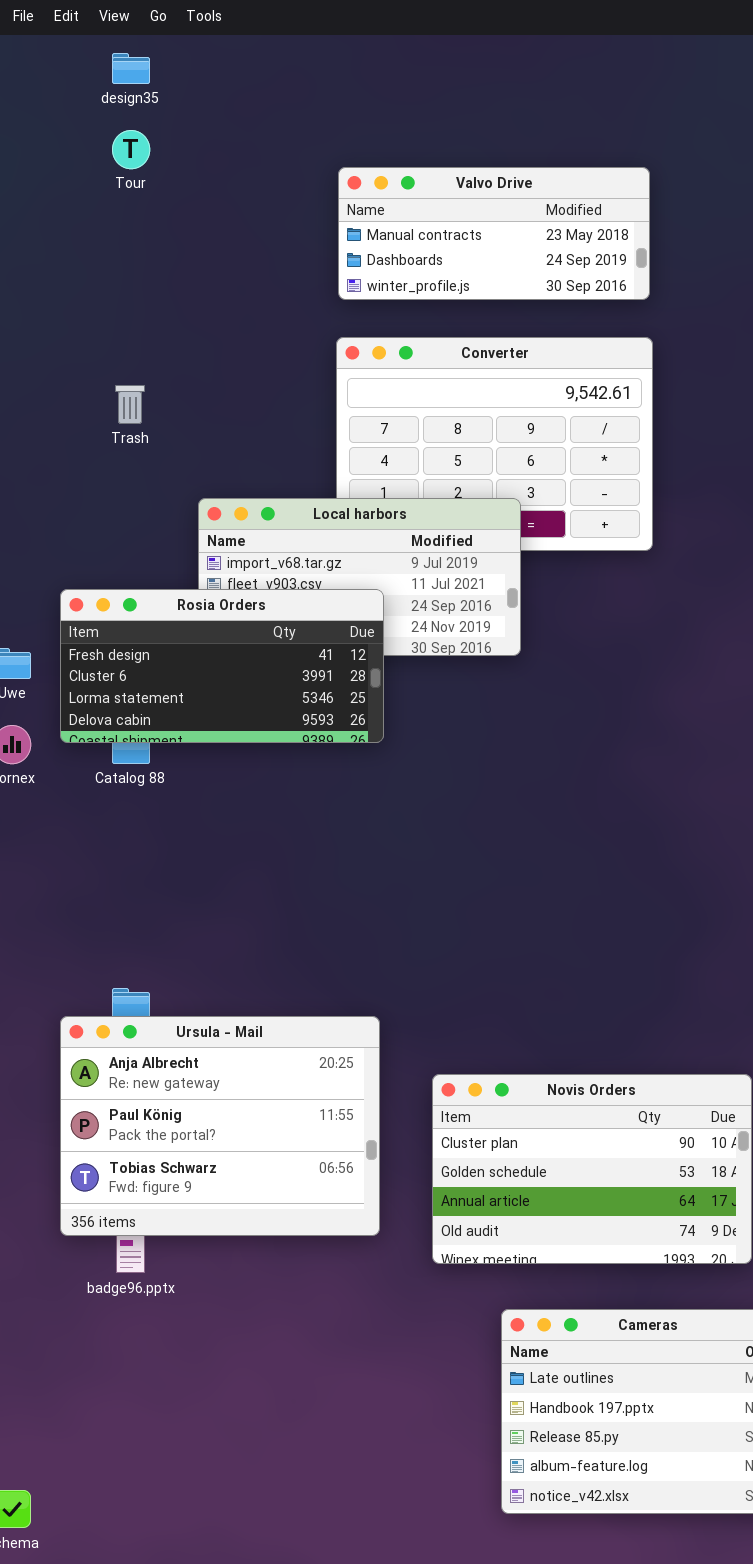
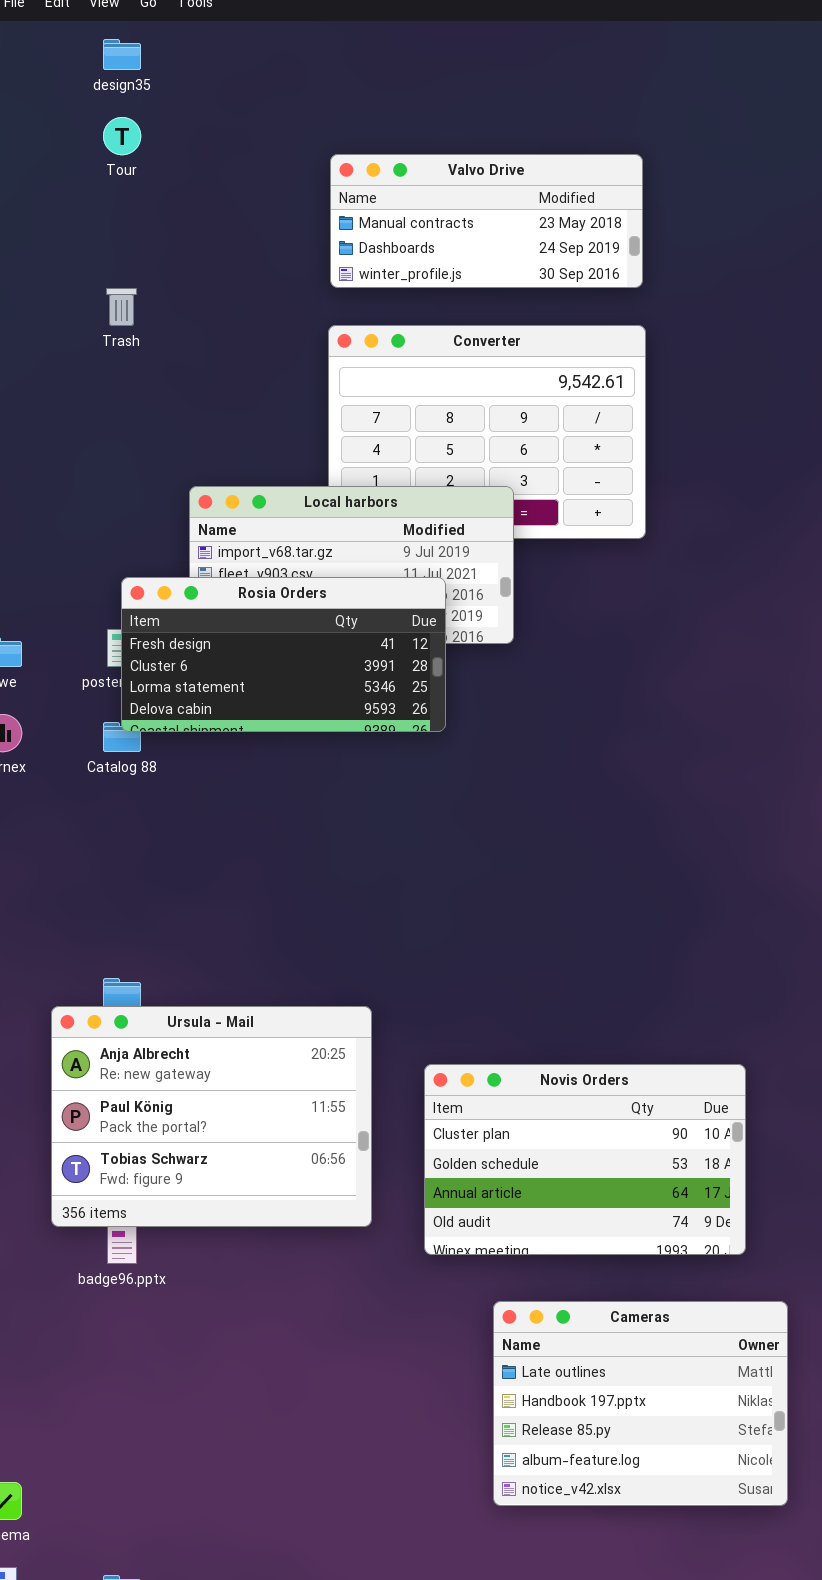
Trash: [115,385,145,424] -> [106,288,137,326], moved
Rosia Orders: [60,589,384,743] -> [121,577,446,732], moved

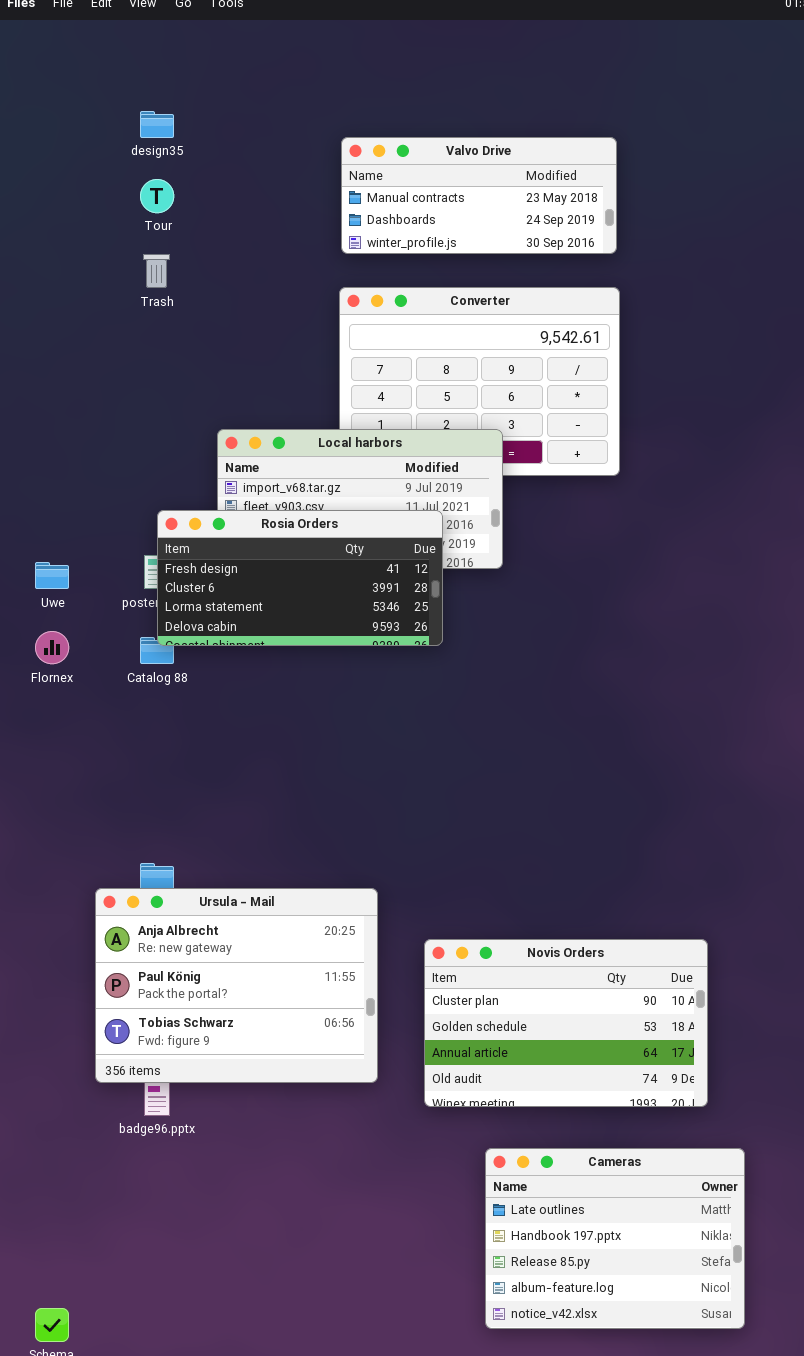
design35: [103,39,141,70] -> [140,111,174,138], moved
Tour: [103,117,141,155] -> [140,179,174,213], moved

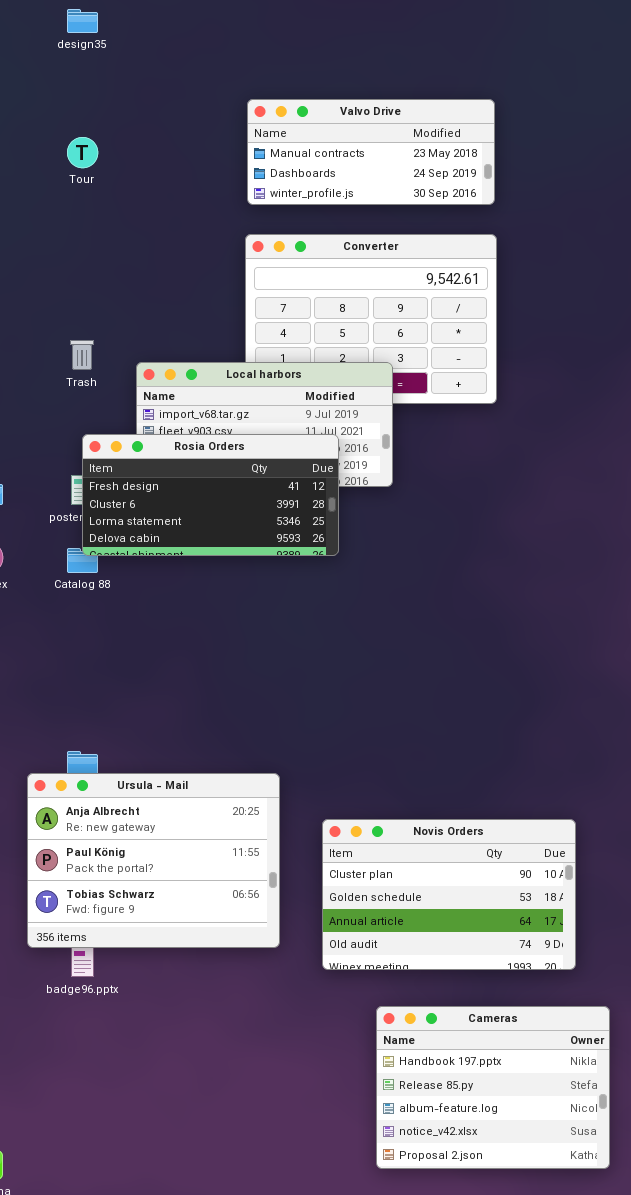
design35: [140,111,174,138] -> [67,9,98,33], moved
Trash: [143,254,170,288] -> [70,340,94,370], moved
Cameras: [485,1148,745,1329] -> [376,1006,610,1169], scrolled down 1 row

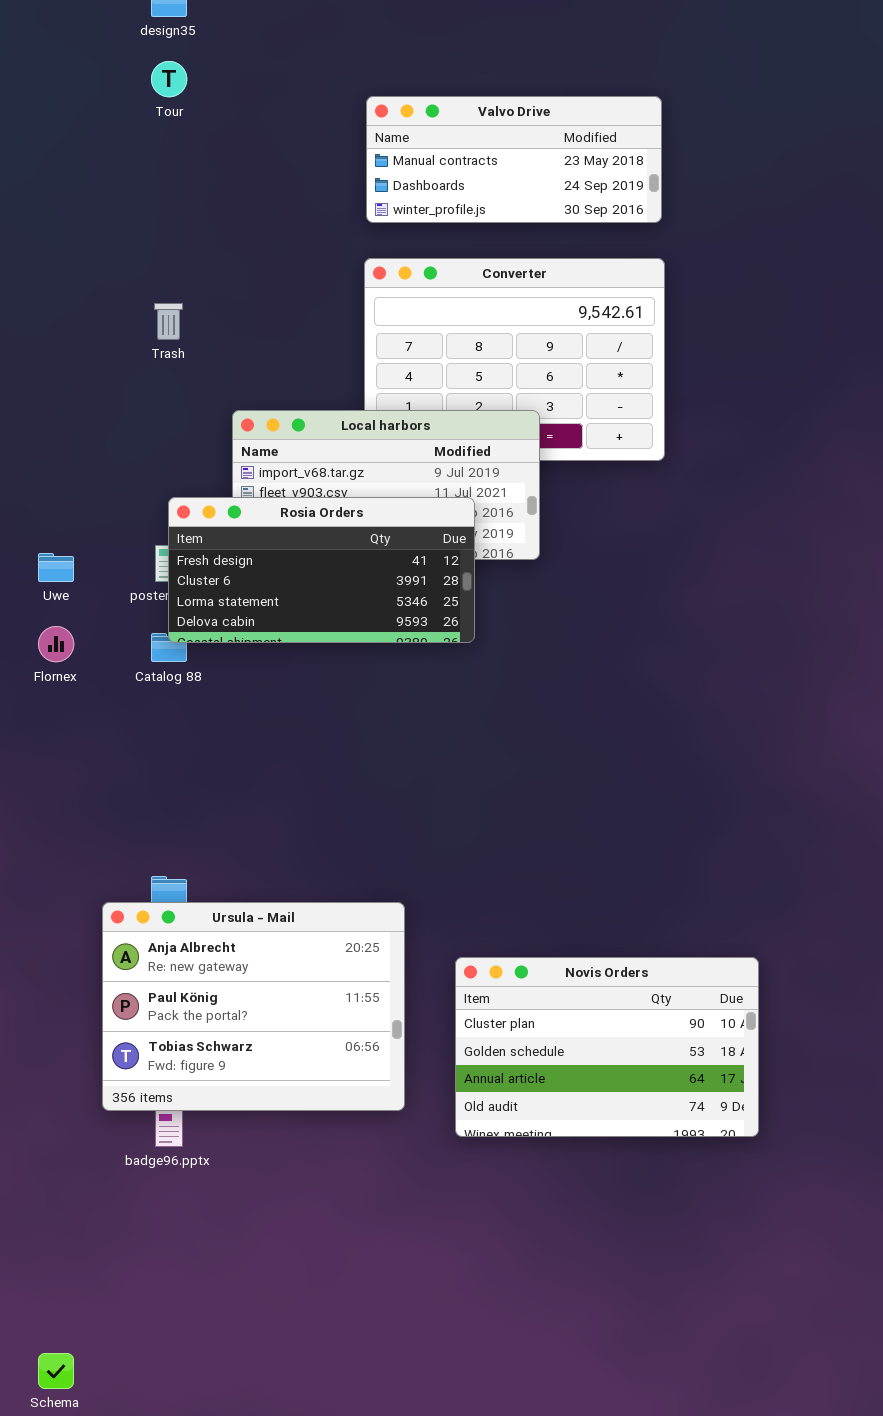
Tour: [67,137,98,168] -> [151,61,187,97], moved
Trash: [70,340,94,370] -> [154,303,183,340], moved
Cameras: [376,1006,610,1169] -> none, closed

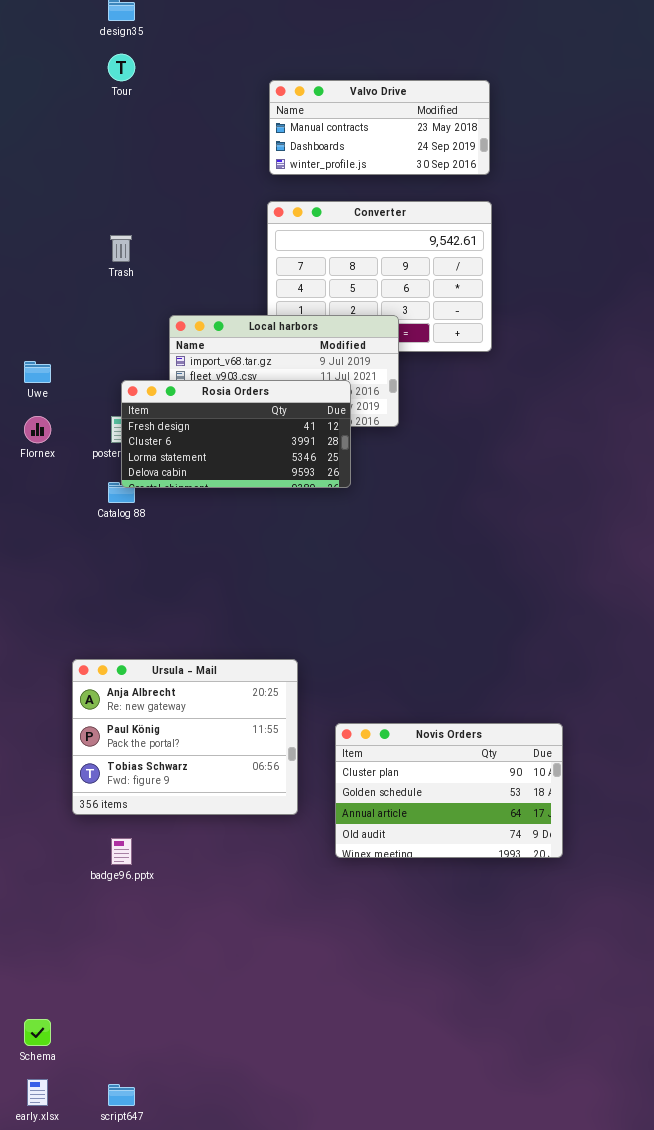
Uwe: [38,553,74,582] -> [24,361,51,383], moved
Flornex: [38,626,74,662] -> [24,416,51,443], moved
Ursula - Mail: [102,902,405,1111] -> [72,659,298,815], moved

